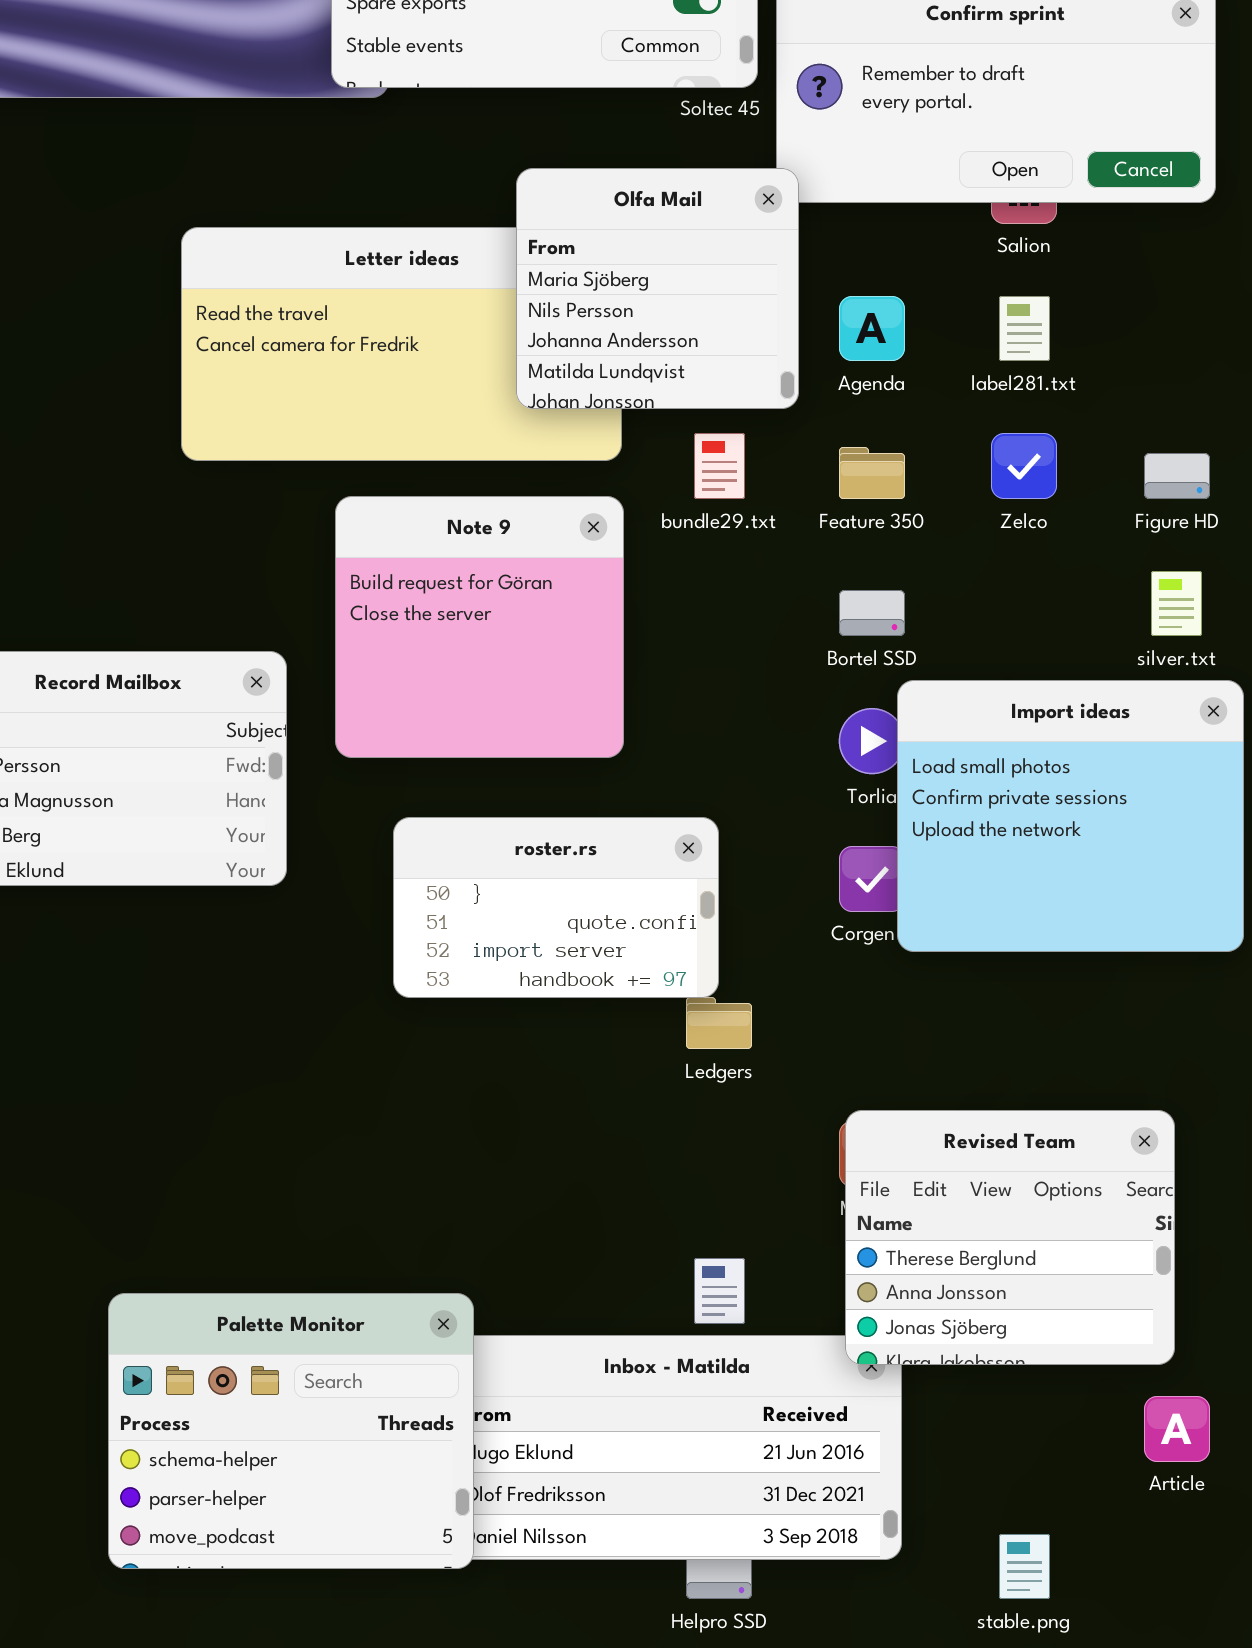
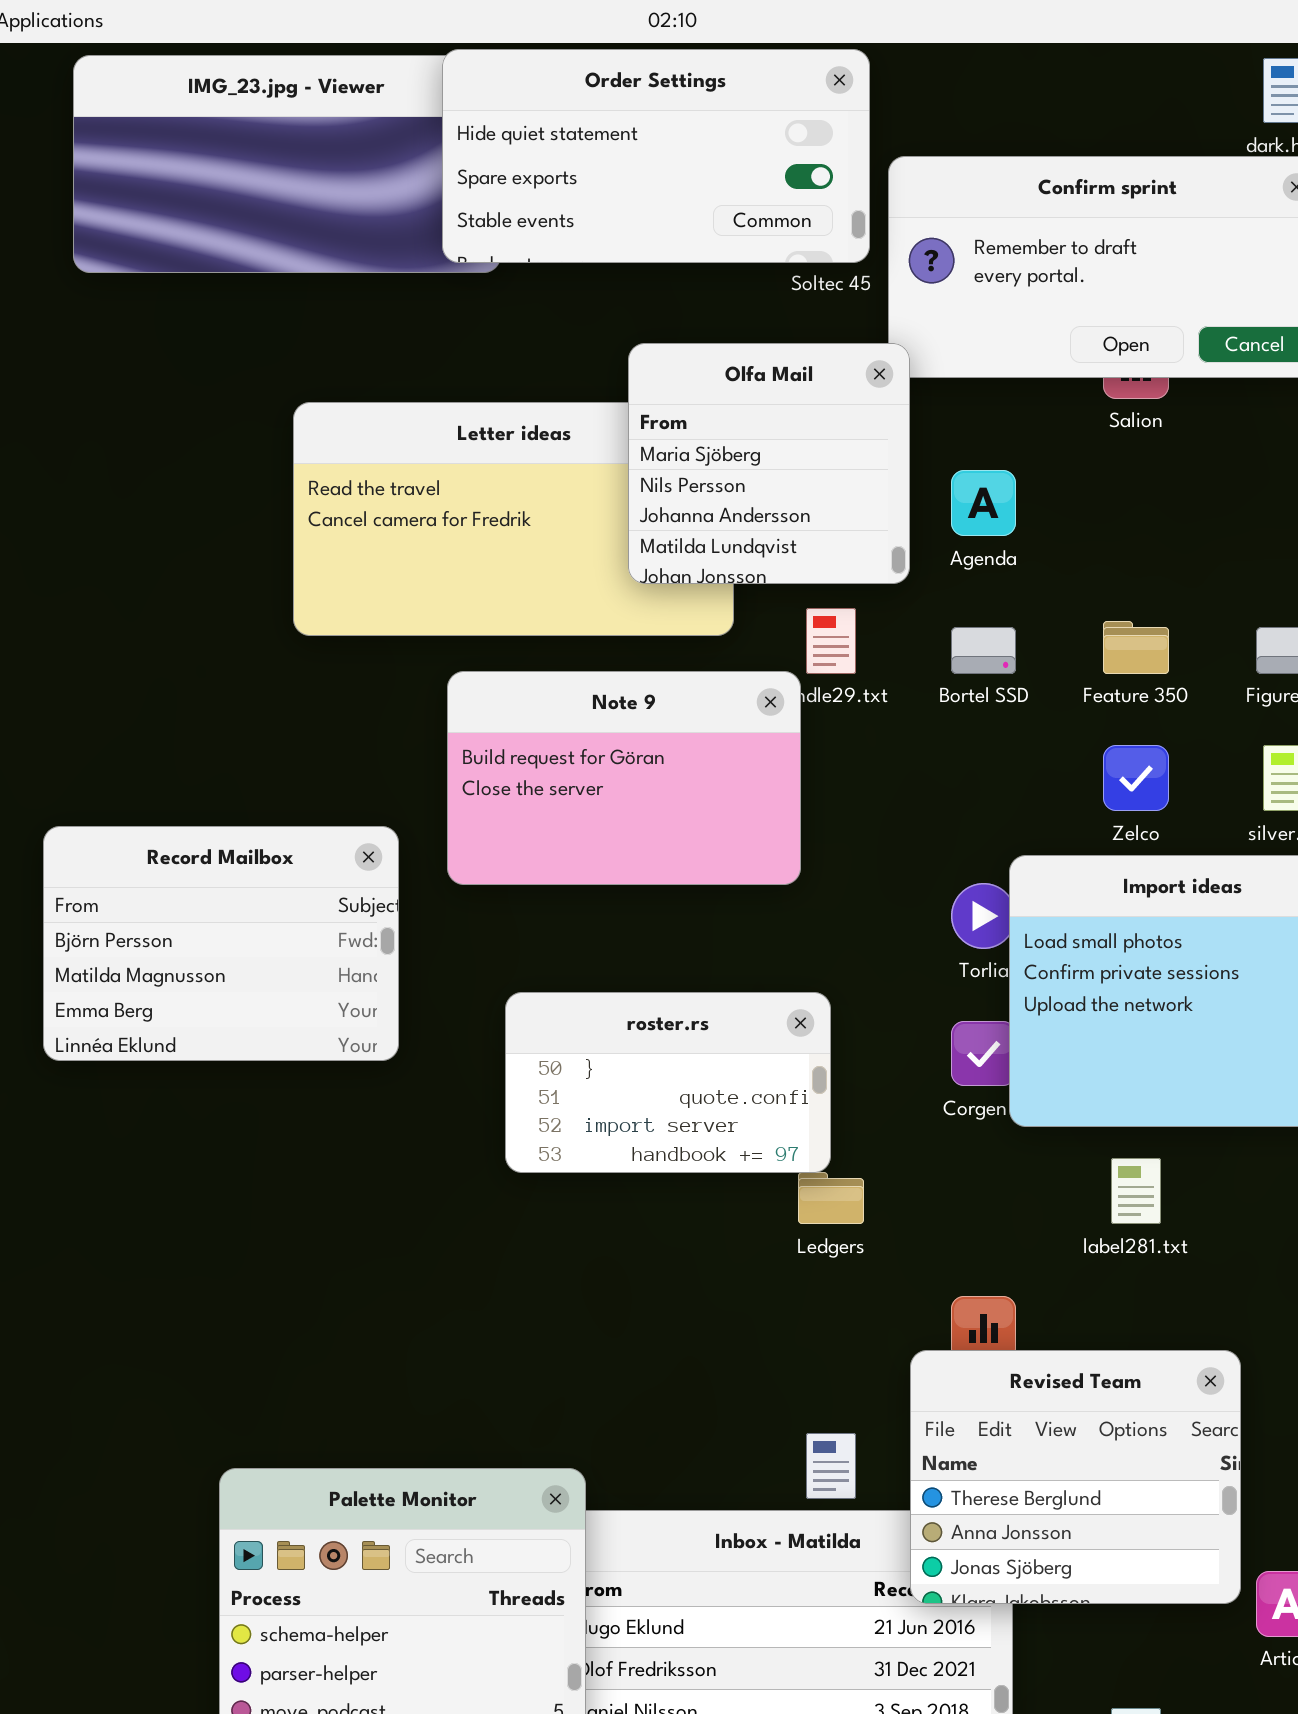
label281.txt: [999,296,1050,361] -> [1111,1158,1161,1224], moved
Zelco: [991,433,1057,499] -> [1103,745,1169,811], moved
Feature 350: [839,447,905,499] -> [1103,621,1169,674], moved
Note 9: [335,496,624,758] -> [447,671,801,885], resized
Bortel SSD: [839,590,905,636] -> [951,627,1016,674], moved
Revised Team: [845,1110,1175,1365] -> [910,1350,1241,1604], moved

